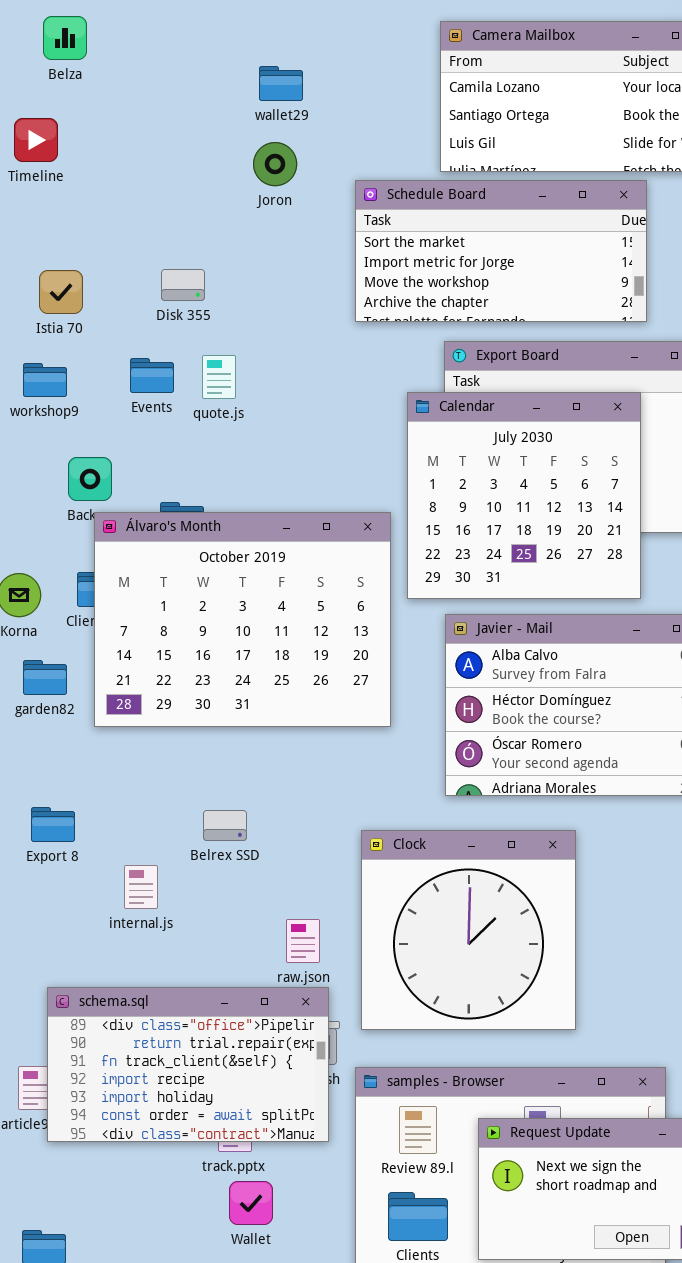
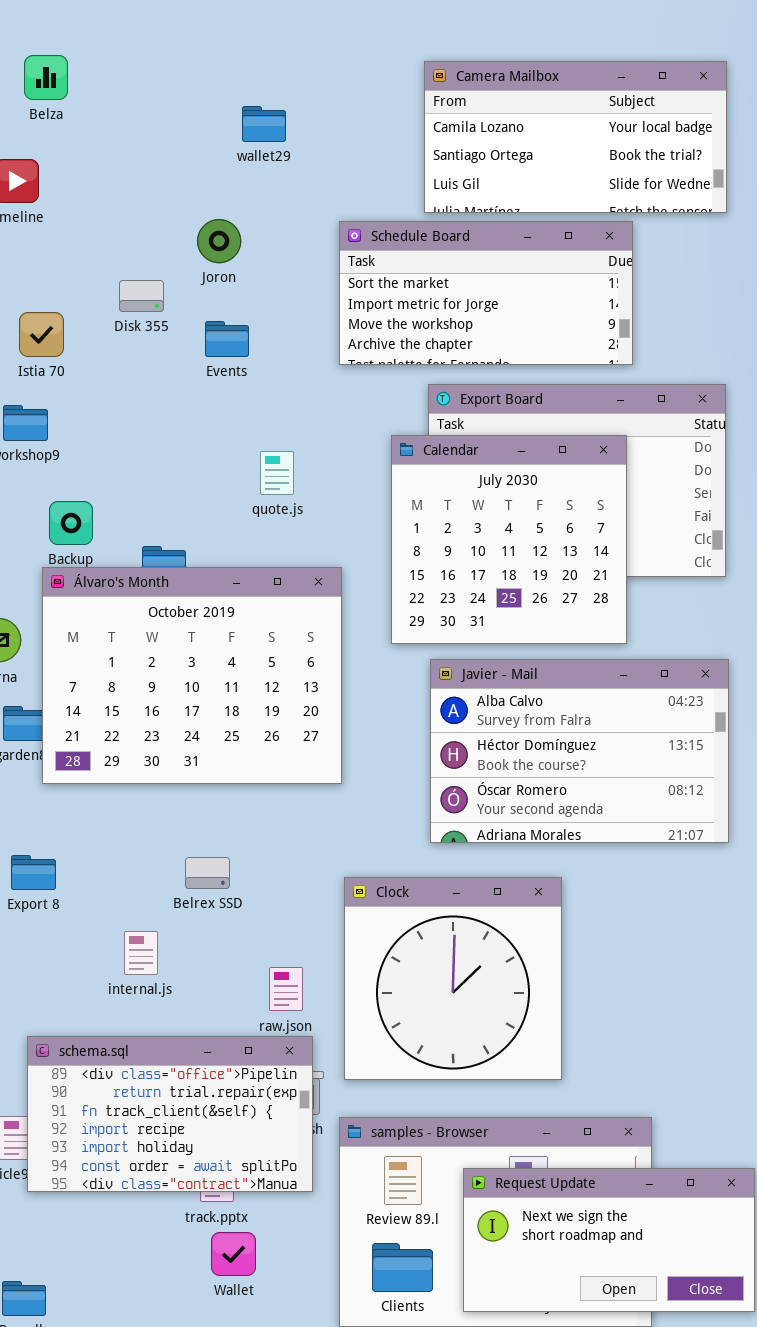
Joron: [253,142,297,186] -> [197,219,241,263], moved
Disk 355: [161,269,205,301] -> [119,280,164,312], moved
quote.js: [202,355,236,399] -> [260,451,294,495], moved
Events: [130,358,174,393] -> [205,321,249,357], moved
Álvaro's Month: [94,512,391,727] -> [42,567,342,784], moved
internal.js: [124,865,158,909] -> [124,931,158,975], moved

